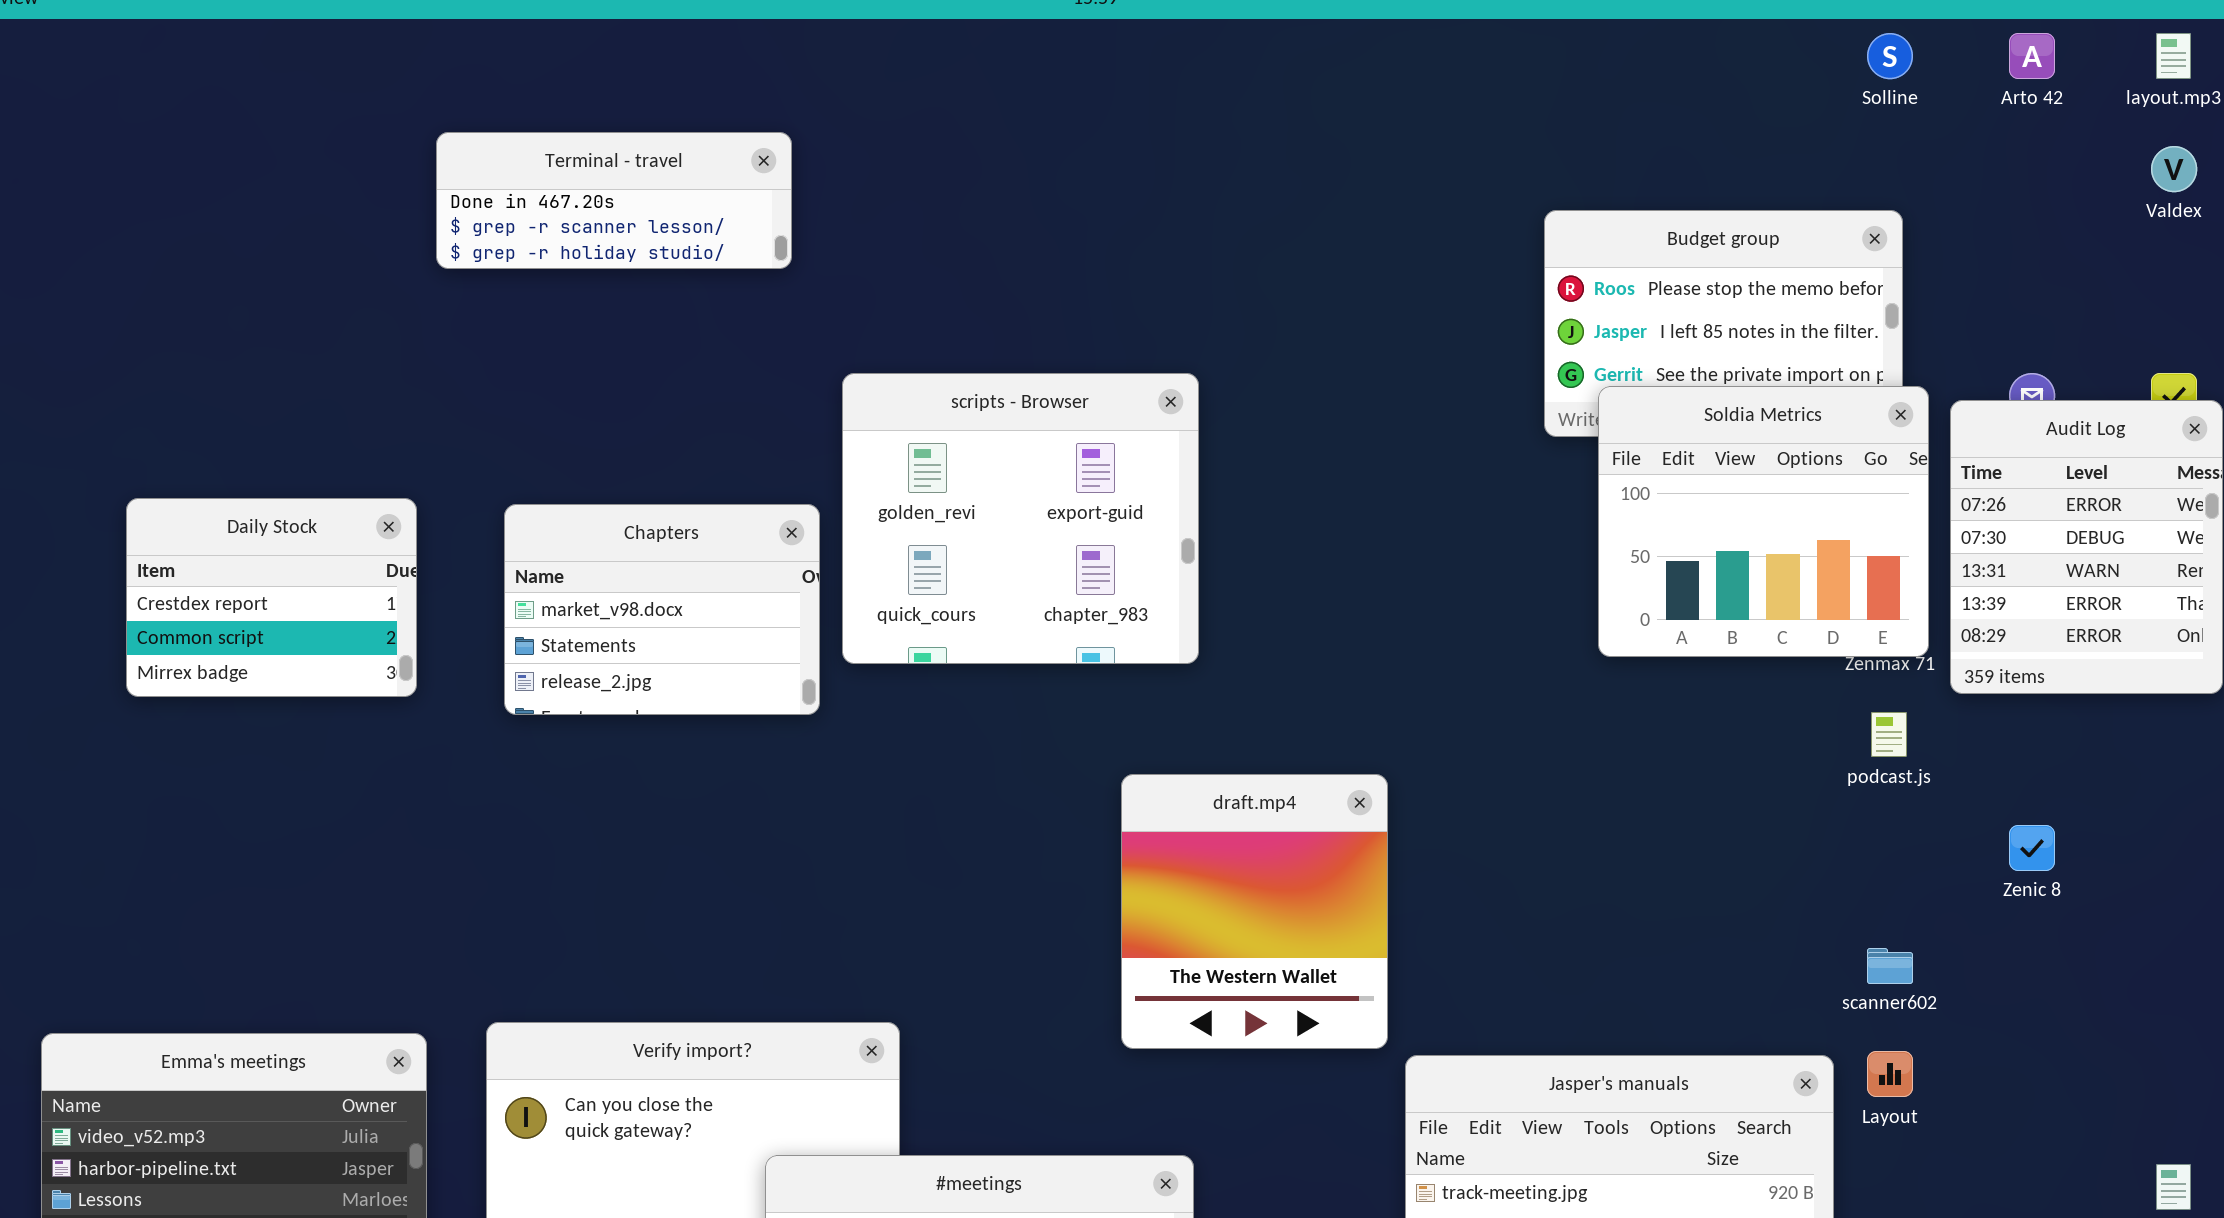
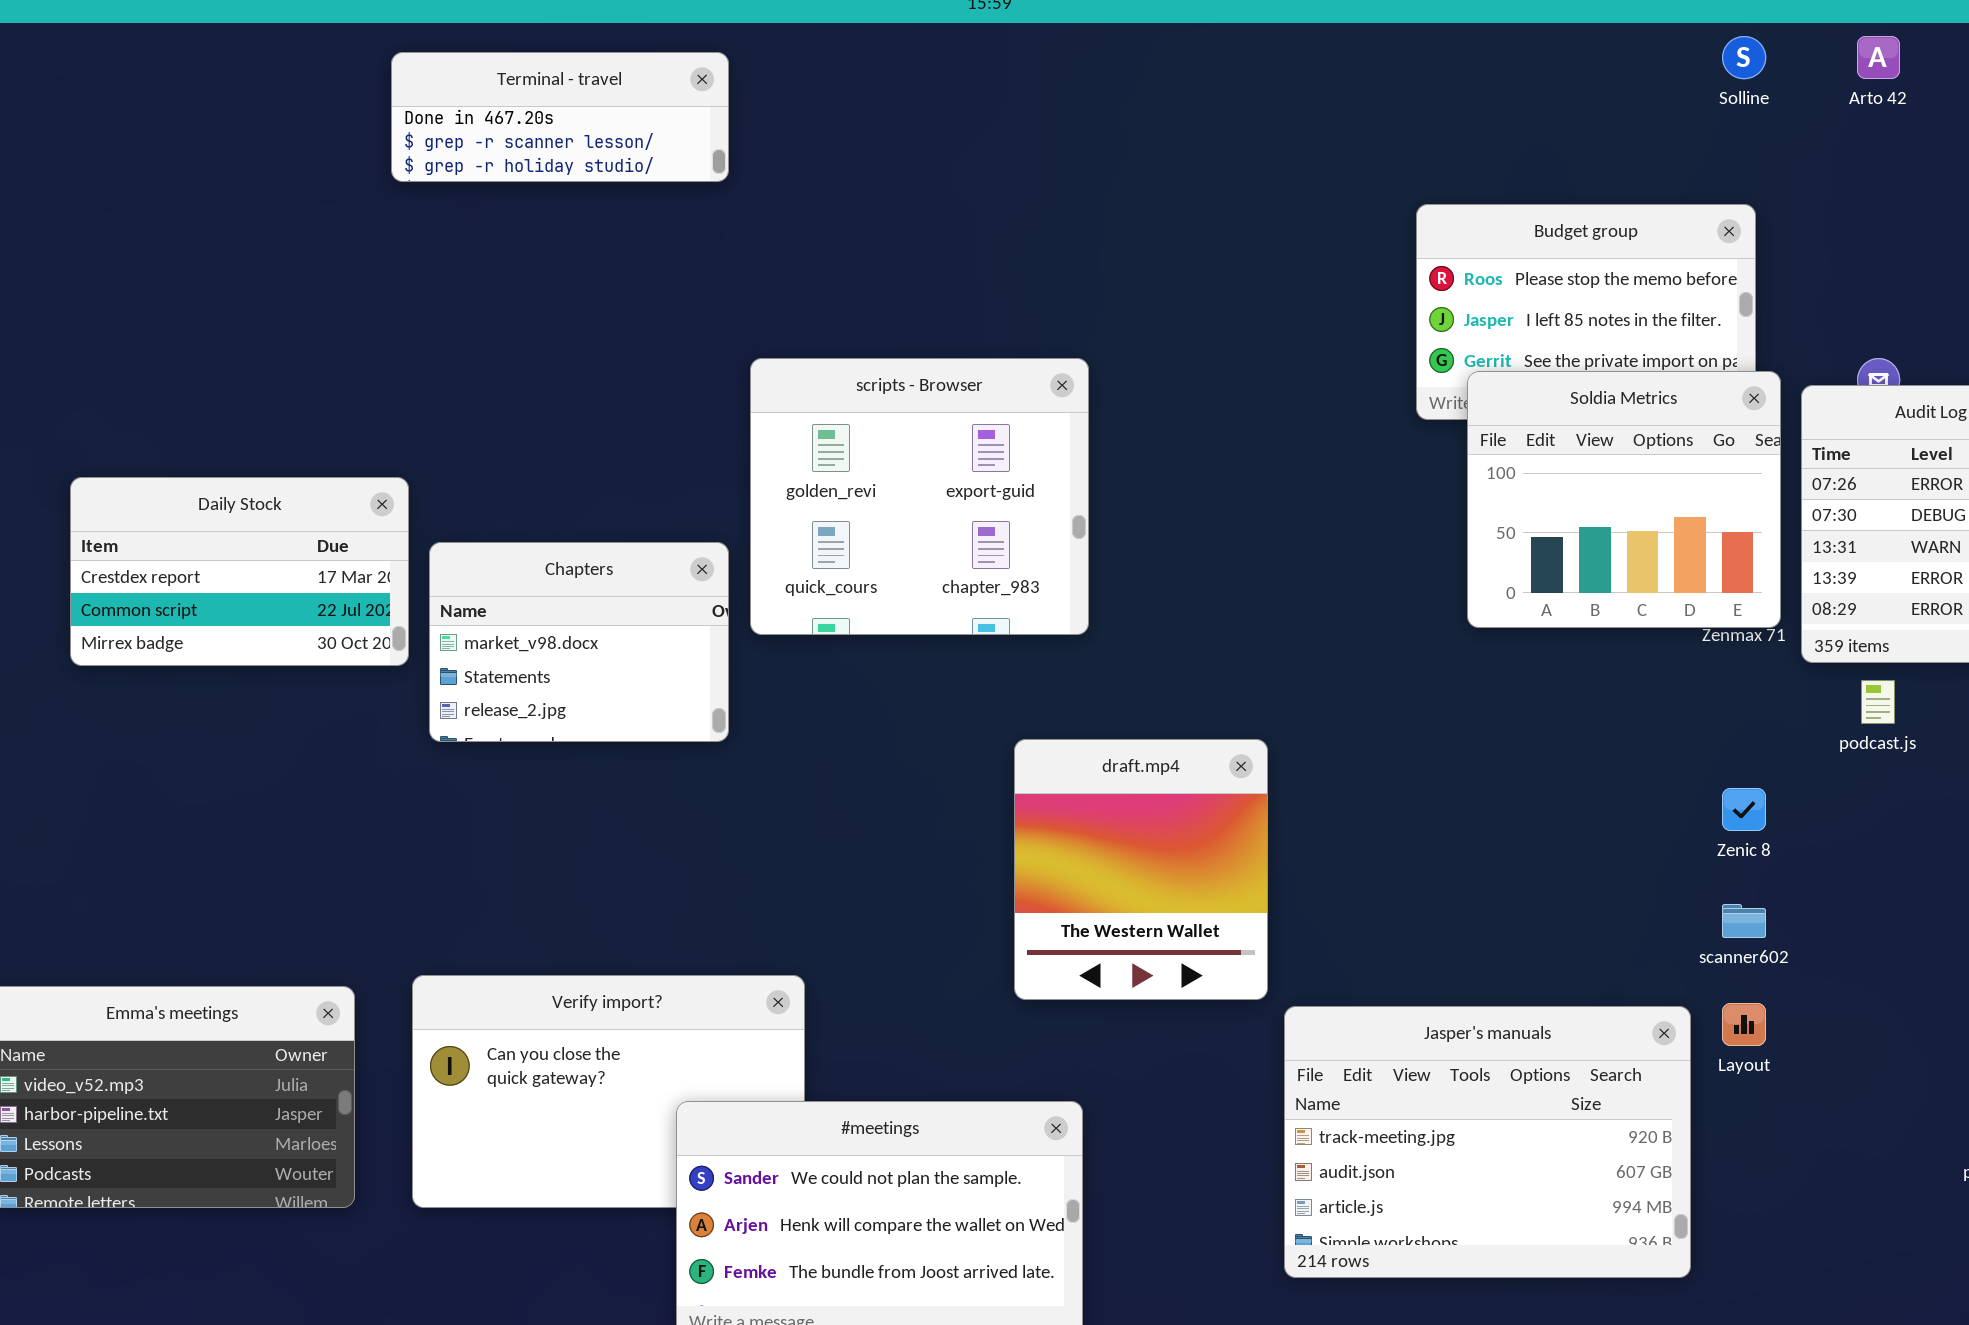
Terminal - travel: [436,132,792,269] -> [391,52,729,182], moved
Daily Stock: [126,498,417,697] -> [70,477,409,666], resized
Chapters: [504,504,820,715] -> [429,542,729,742], moved
podcast.js: [1871,712,1907,757] -> [1861,680,1895,724], moved
Zenic 8: [2009,825,2055,871] -> [1722,788,1766,831], moved

